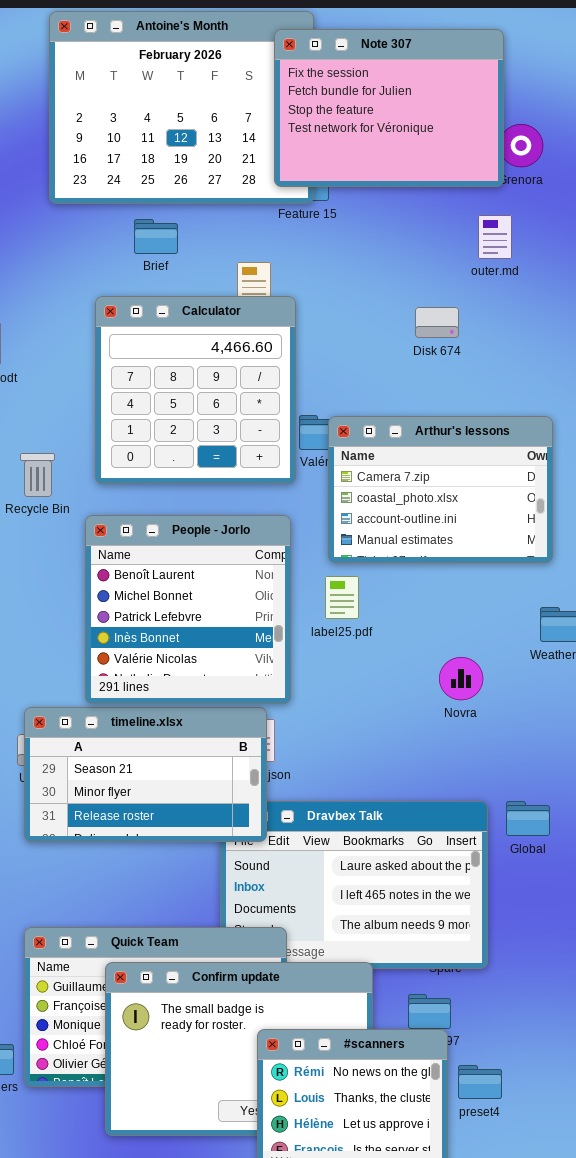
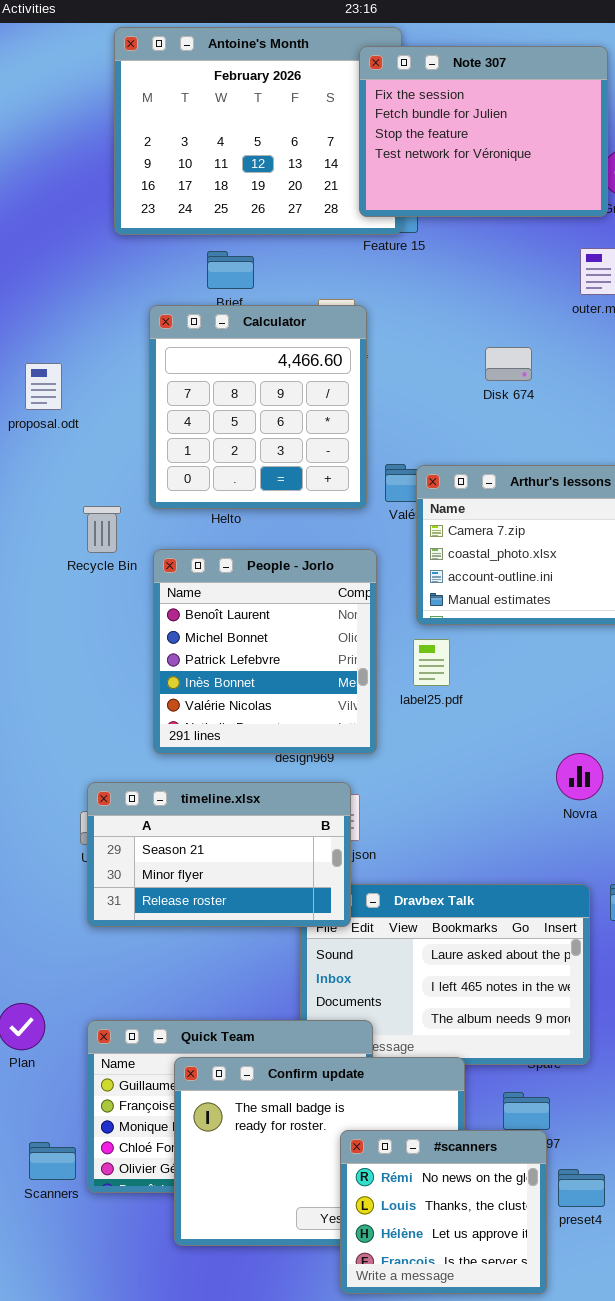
Calculator: [95,296,296,484] -> [149,305,367,509], moved
Disk 674: [415,307,459,338] -> [485,347,532,381], moved
People - Jorlo: [85,515,291,704] -> [153,549,377,754], moved
Novra: [439,657,483,700] -> [556,753,603,800], moved

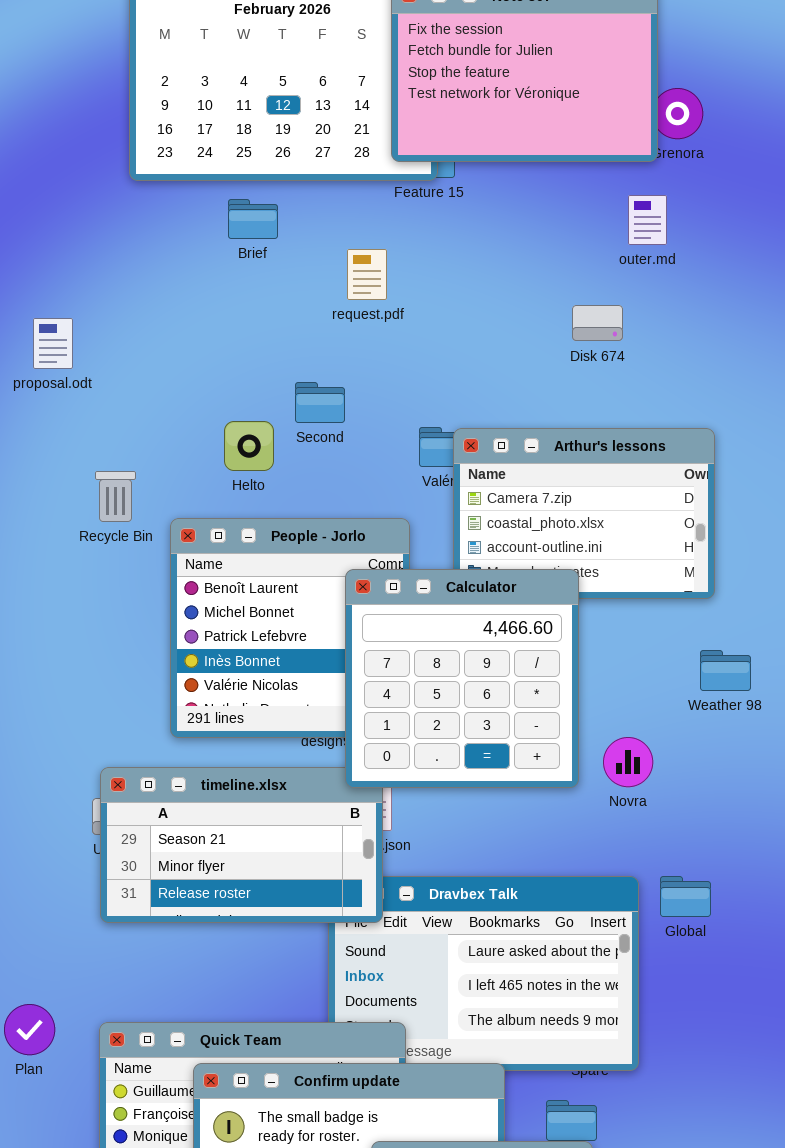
Calculator: [149,305,367,509] -> [345,569,579,788], moved
Disk 674: [485,347,532,381] -> [572,305,623,341], moved

